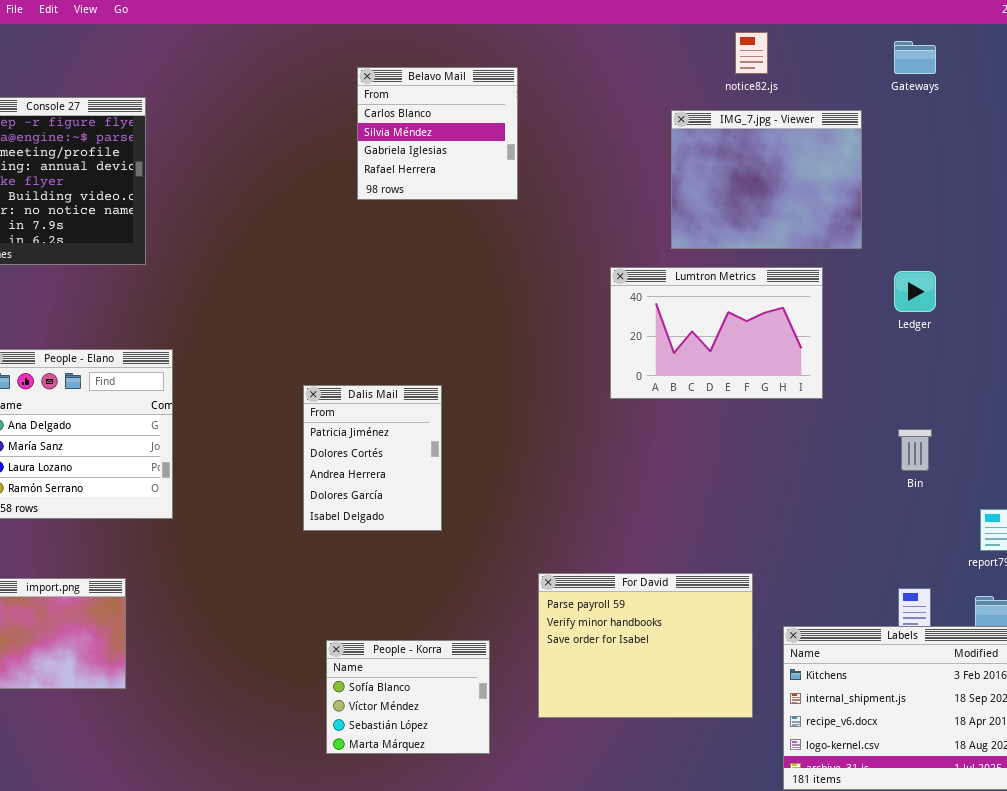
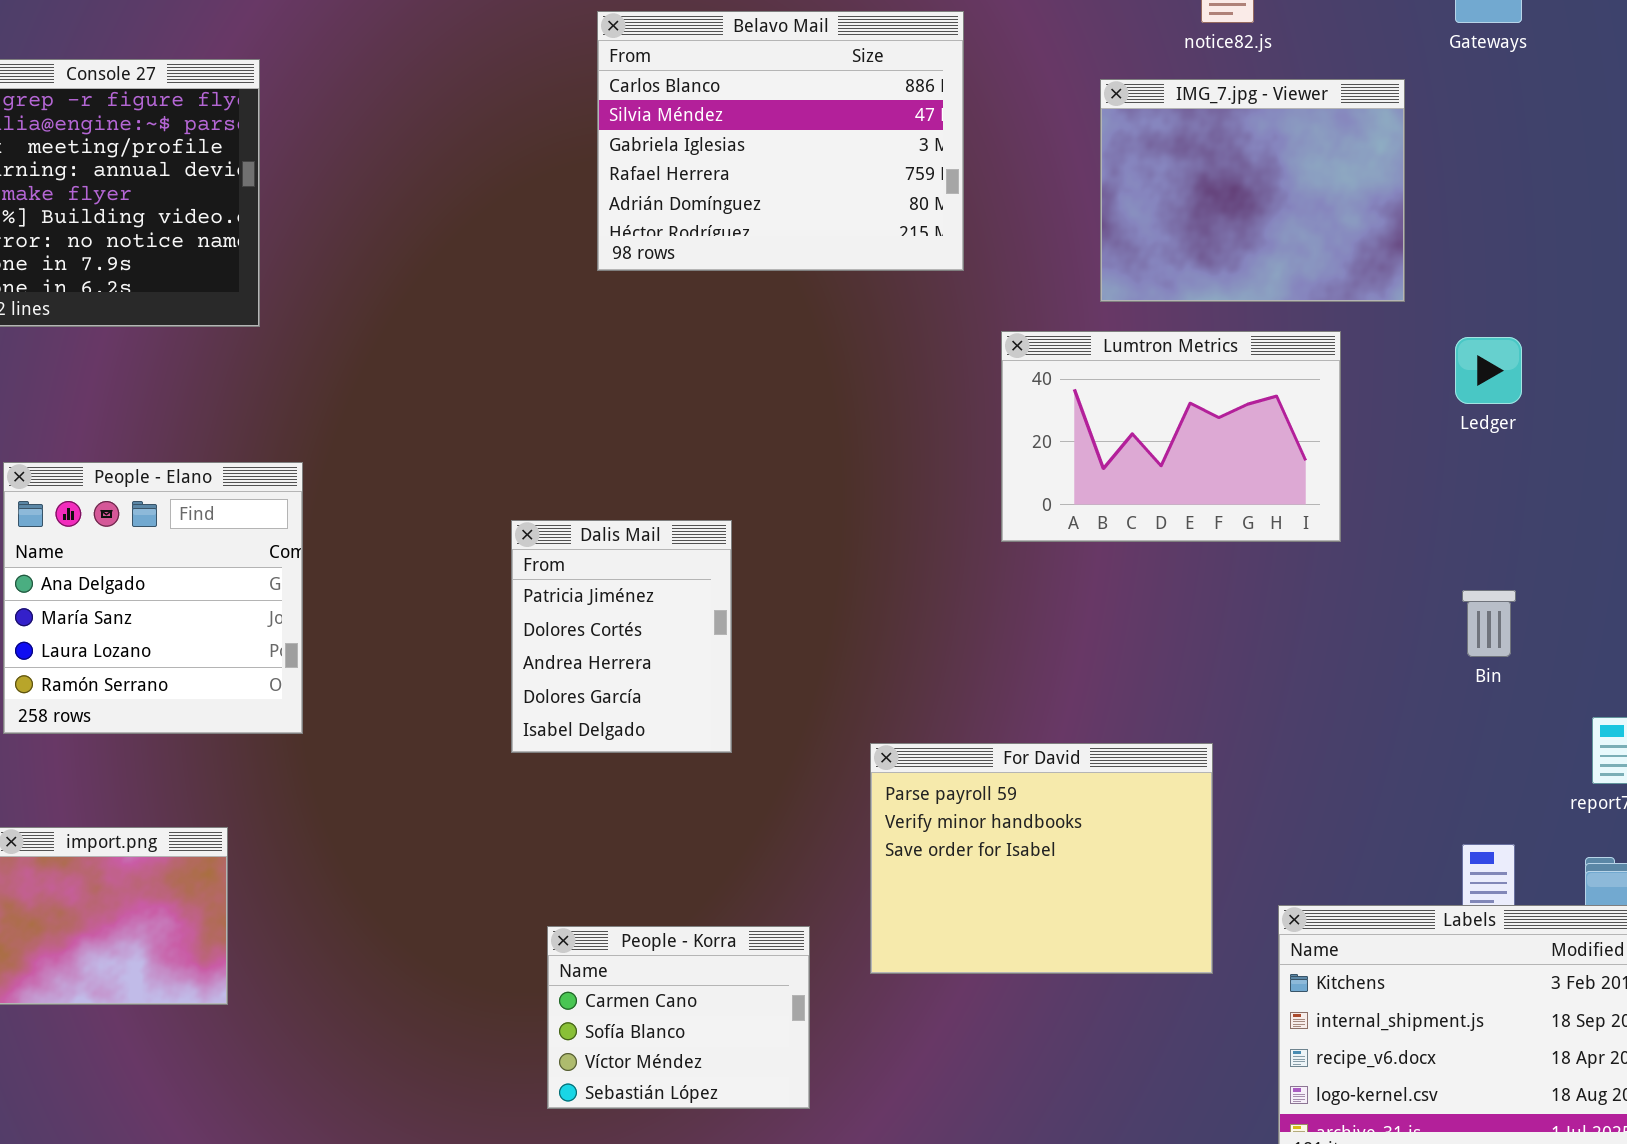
Belavo Mail: [357,67,518,200] -> [597,11,964,271], resized
For David: [538,573,753,718] -> [870,743,1213,974], moved
People - Korra: [326,640,490,754] -> [547,926,810,1109], scrolled up 1 row

